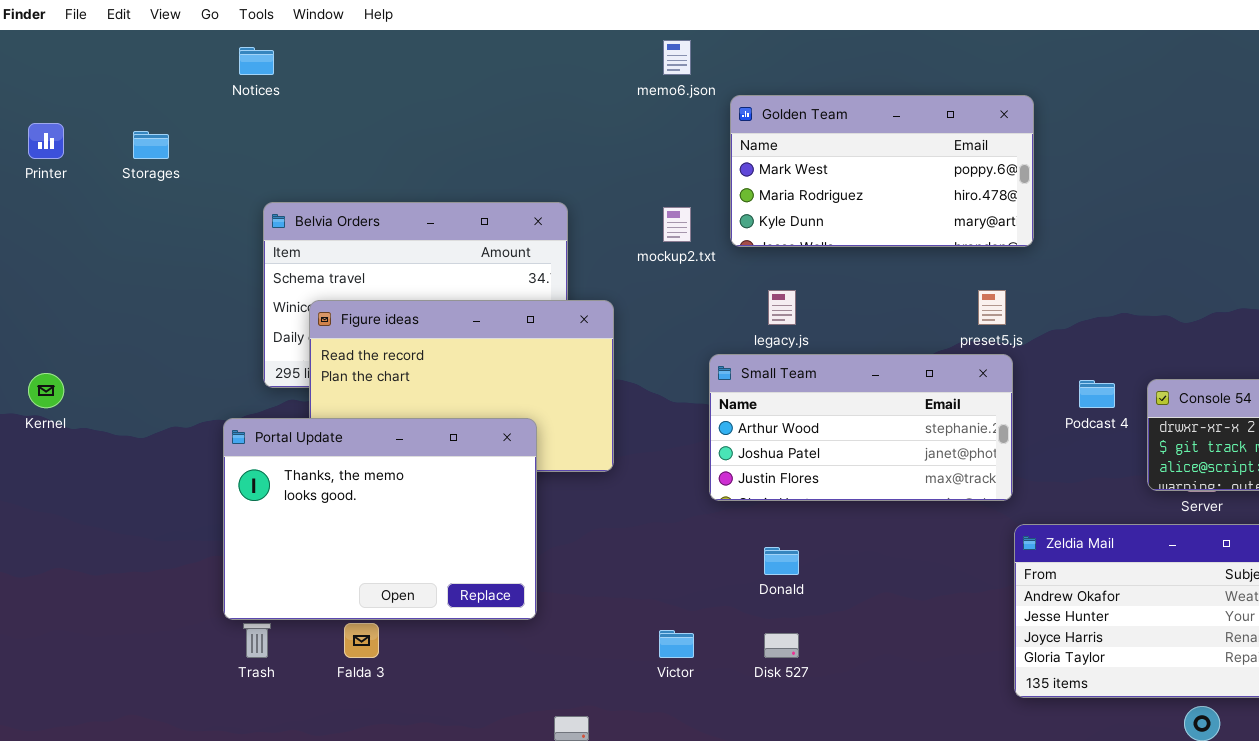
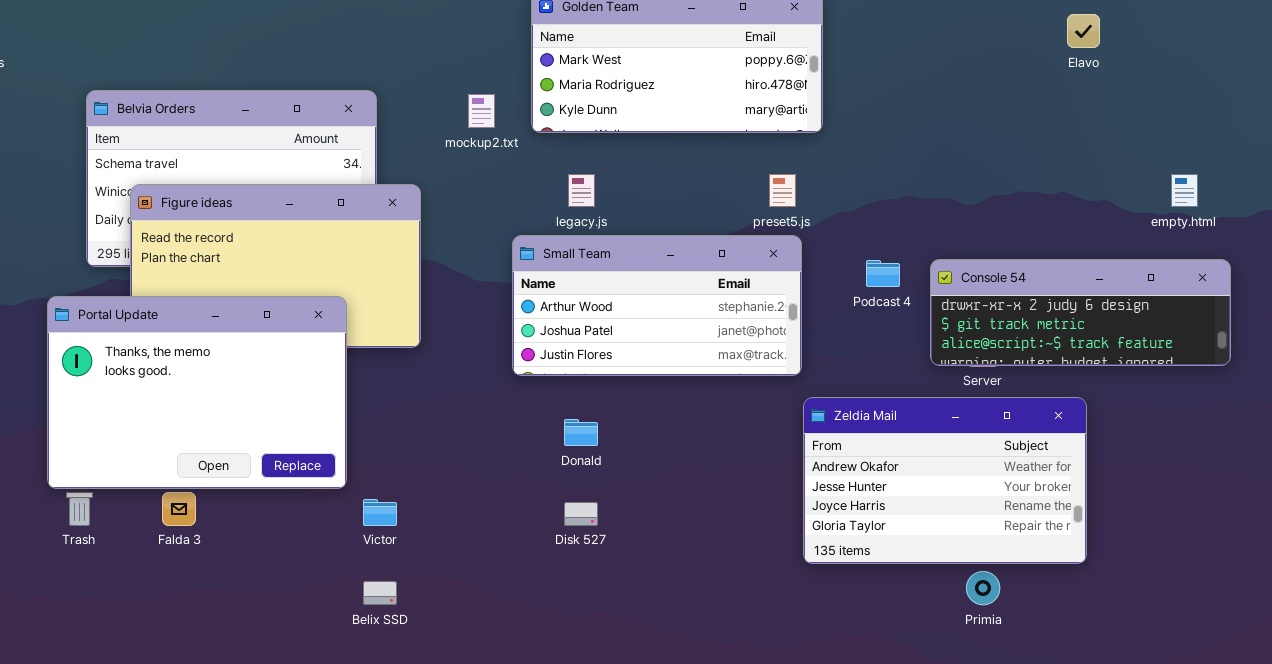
Victor: [659,630,694,658] -> [363,499,397,526], moved

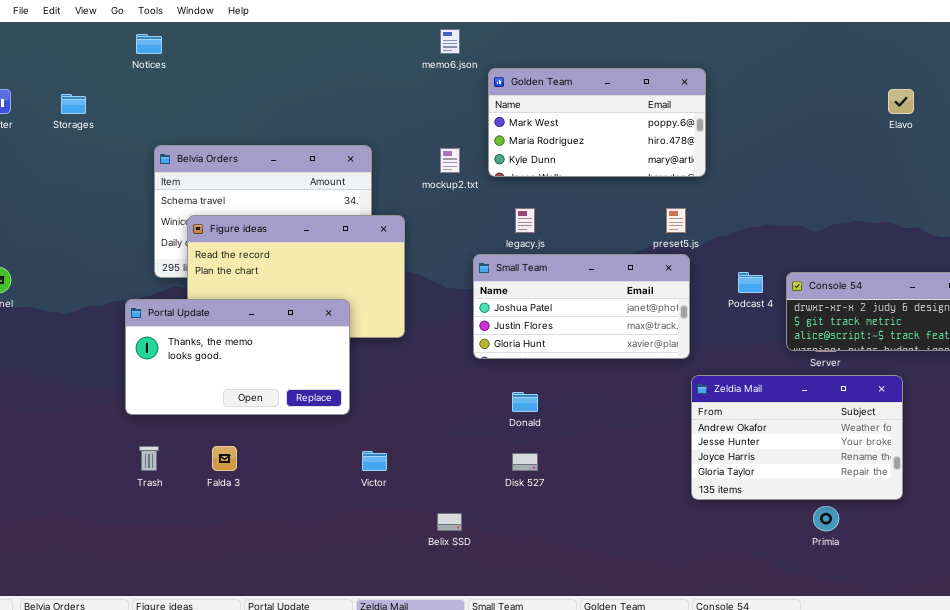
Small Team: [512,235,802,376] -> [473,254,690,359], scrolled down 1 row
Portal Update: [47,296,347,489] -> [125,299,350,415], resized
Belix SSD: [363,581,397,605] -> [437,513,462,531], moved

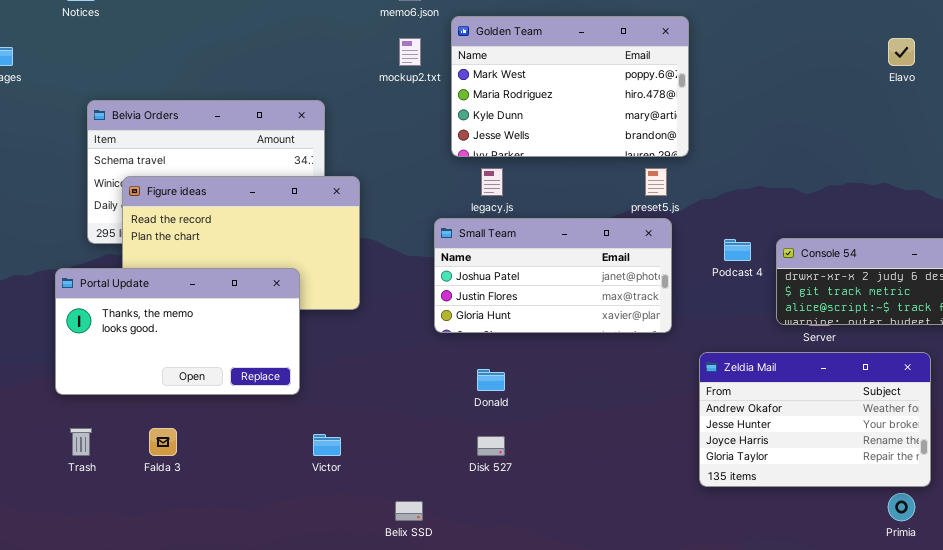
Golden Team: [488,68,706,177] -> [451,16,689,157], resized
mockup2.txt: [440,148,460,173] -> [399,38,421,66], moved
Zeldia Mail: [691,375,903,500] -> [699,352,931,487], moved
Primia: [813,506,839,531] -> [888,493,915,521], moved

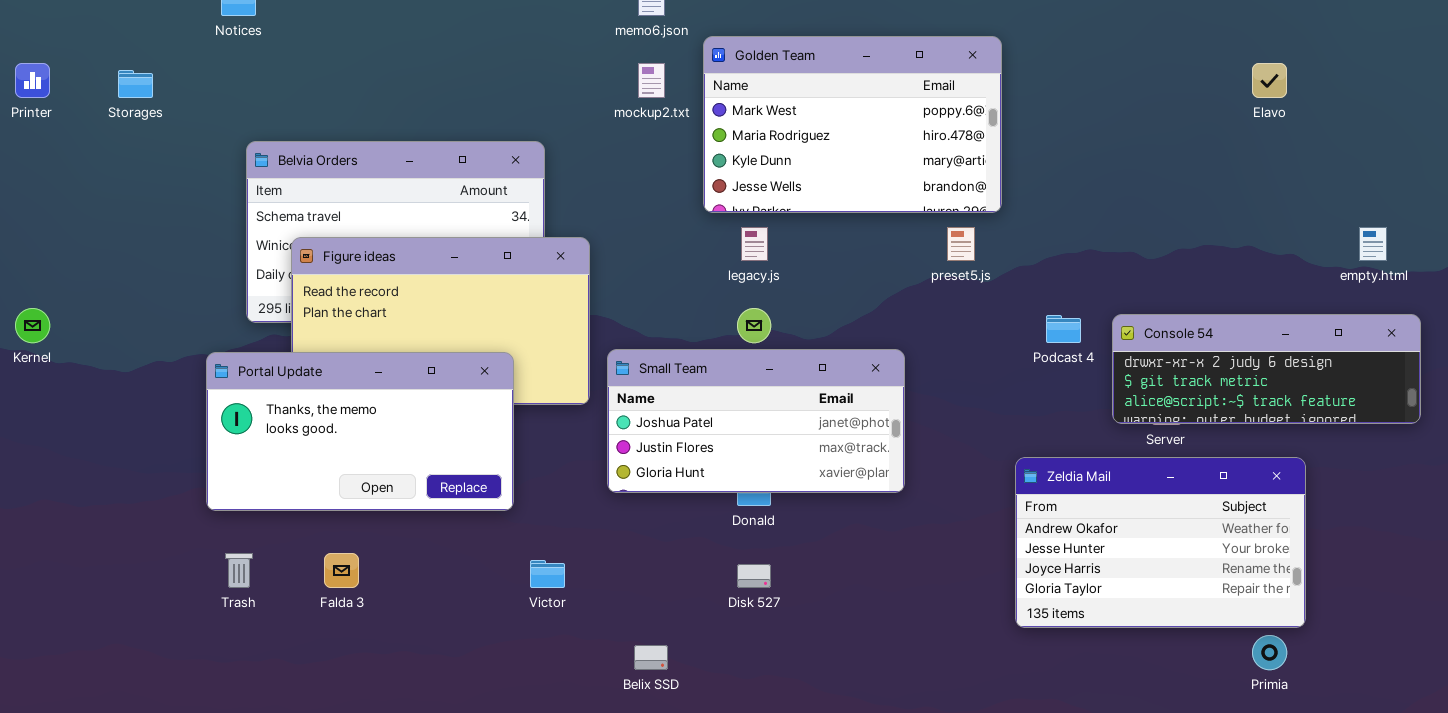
Small Team: [434,218,672,333] -> [607,349,905,493], moved

